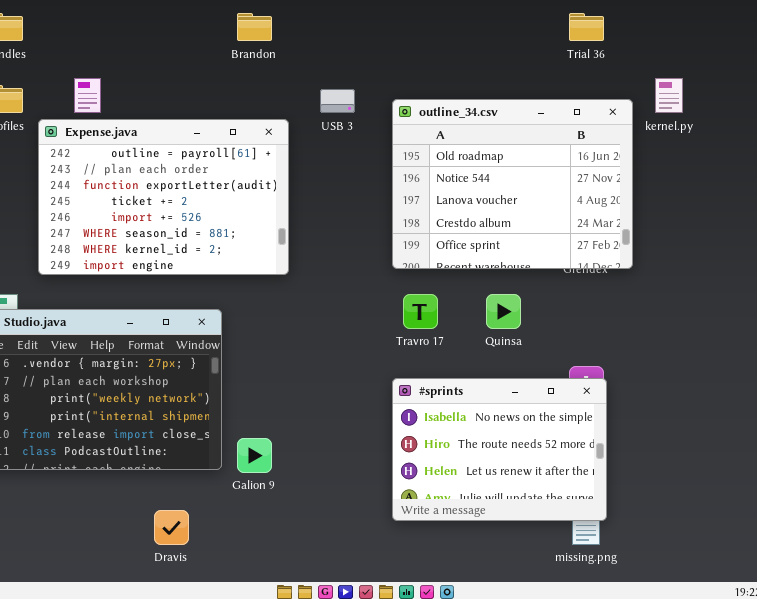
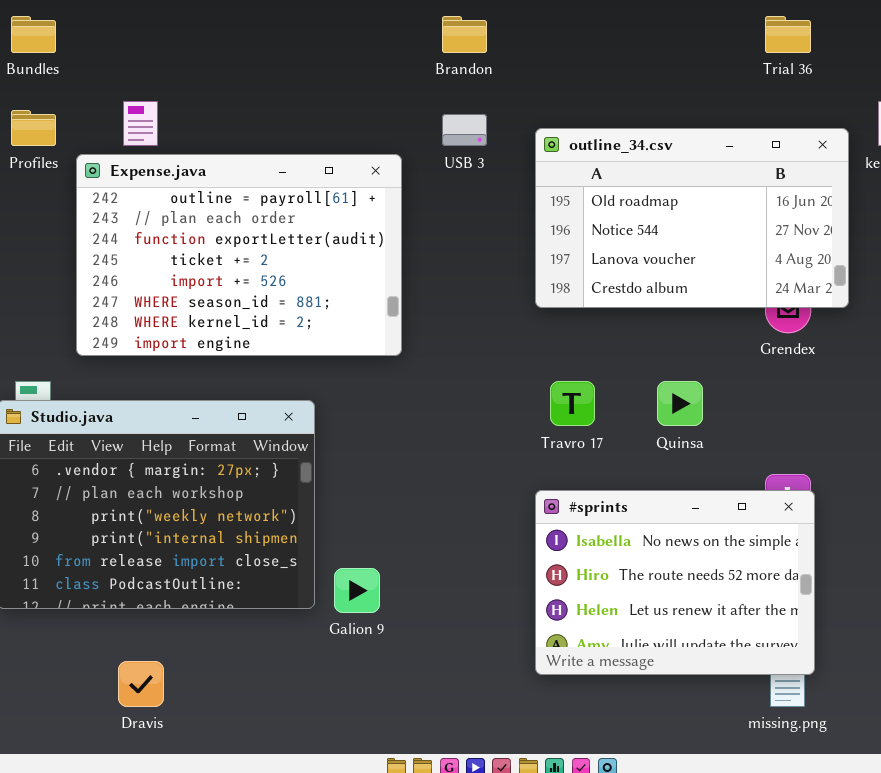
Brandon: [237,13,272,41] -> [442,16,487,53], moved
outline_34.csv: [392,99,633,269] -> [535,128,849,308], resized
Dravis: [154,510,189,545] -> [118,661,164,707], moved

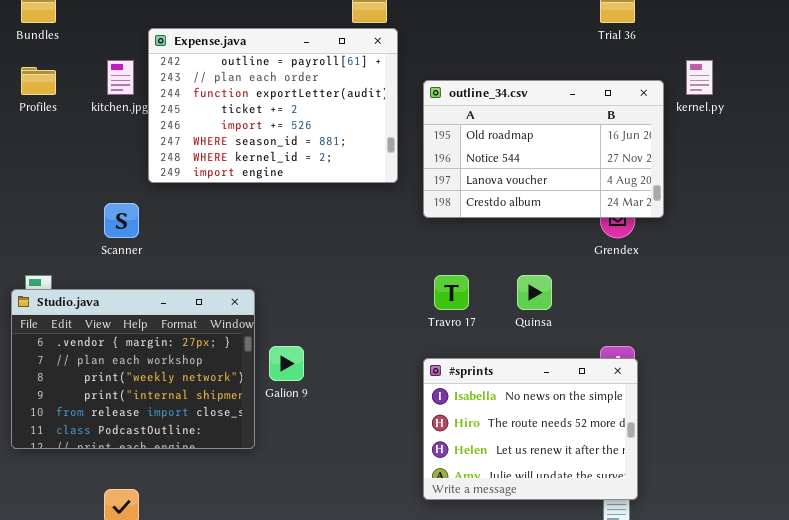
Expense.java: [76,154,402,356] -> [148,28,398,183], moved
Galion 9: [334,568,380,613] -> [269,346,304,381], moved

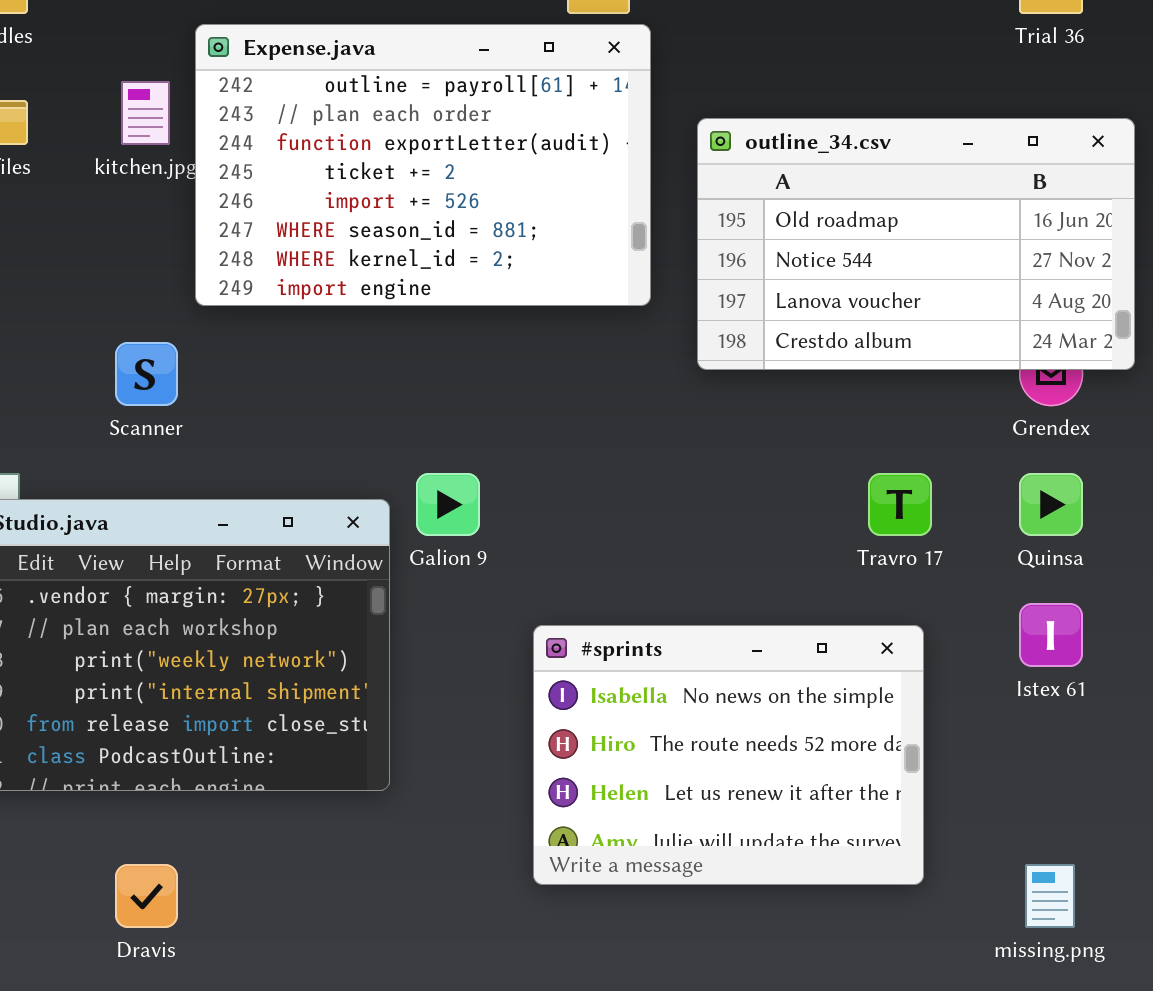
Travro 17: [434,275,469,310] -> [868,473,932,536], moved
Quinsa: [517,275,552,310] -> [1019,473,1083,536], moved
Galion 9: [269,346,304,381] -> [416,473,480,536], moved
#sprints: [423,358,638,500] -> [533,625,924,885], moved

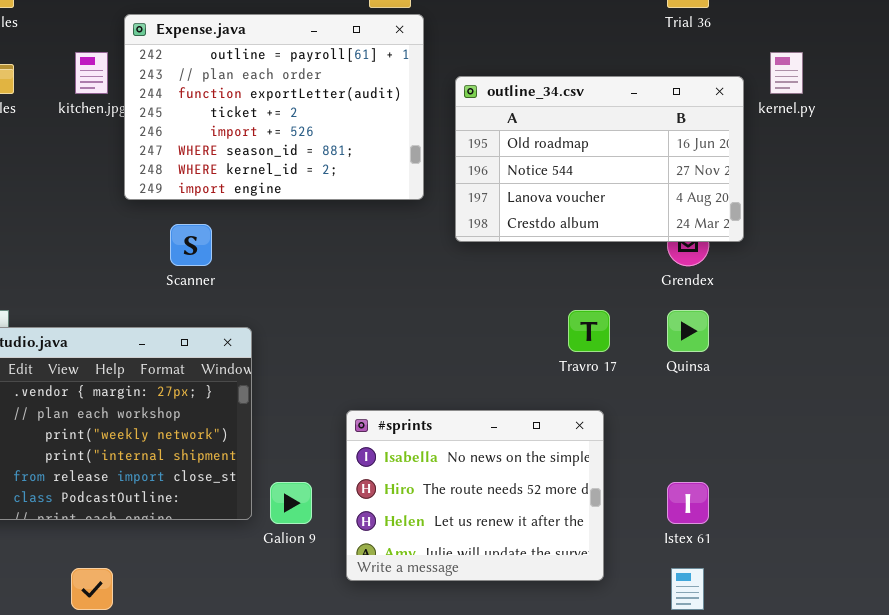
Scanner: [115,342,178,406] -> [170,224,212,266], moved
Galion 9: [416,473,480,536] -> [270,482,312,524], moved
Istex 61: [1019,603,1083,667] -> [667,482,709,524], moved

